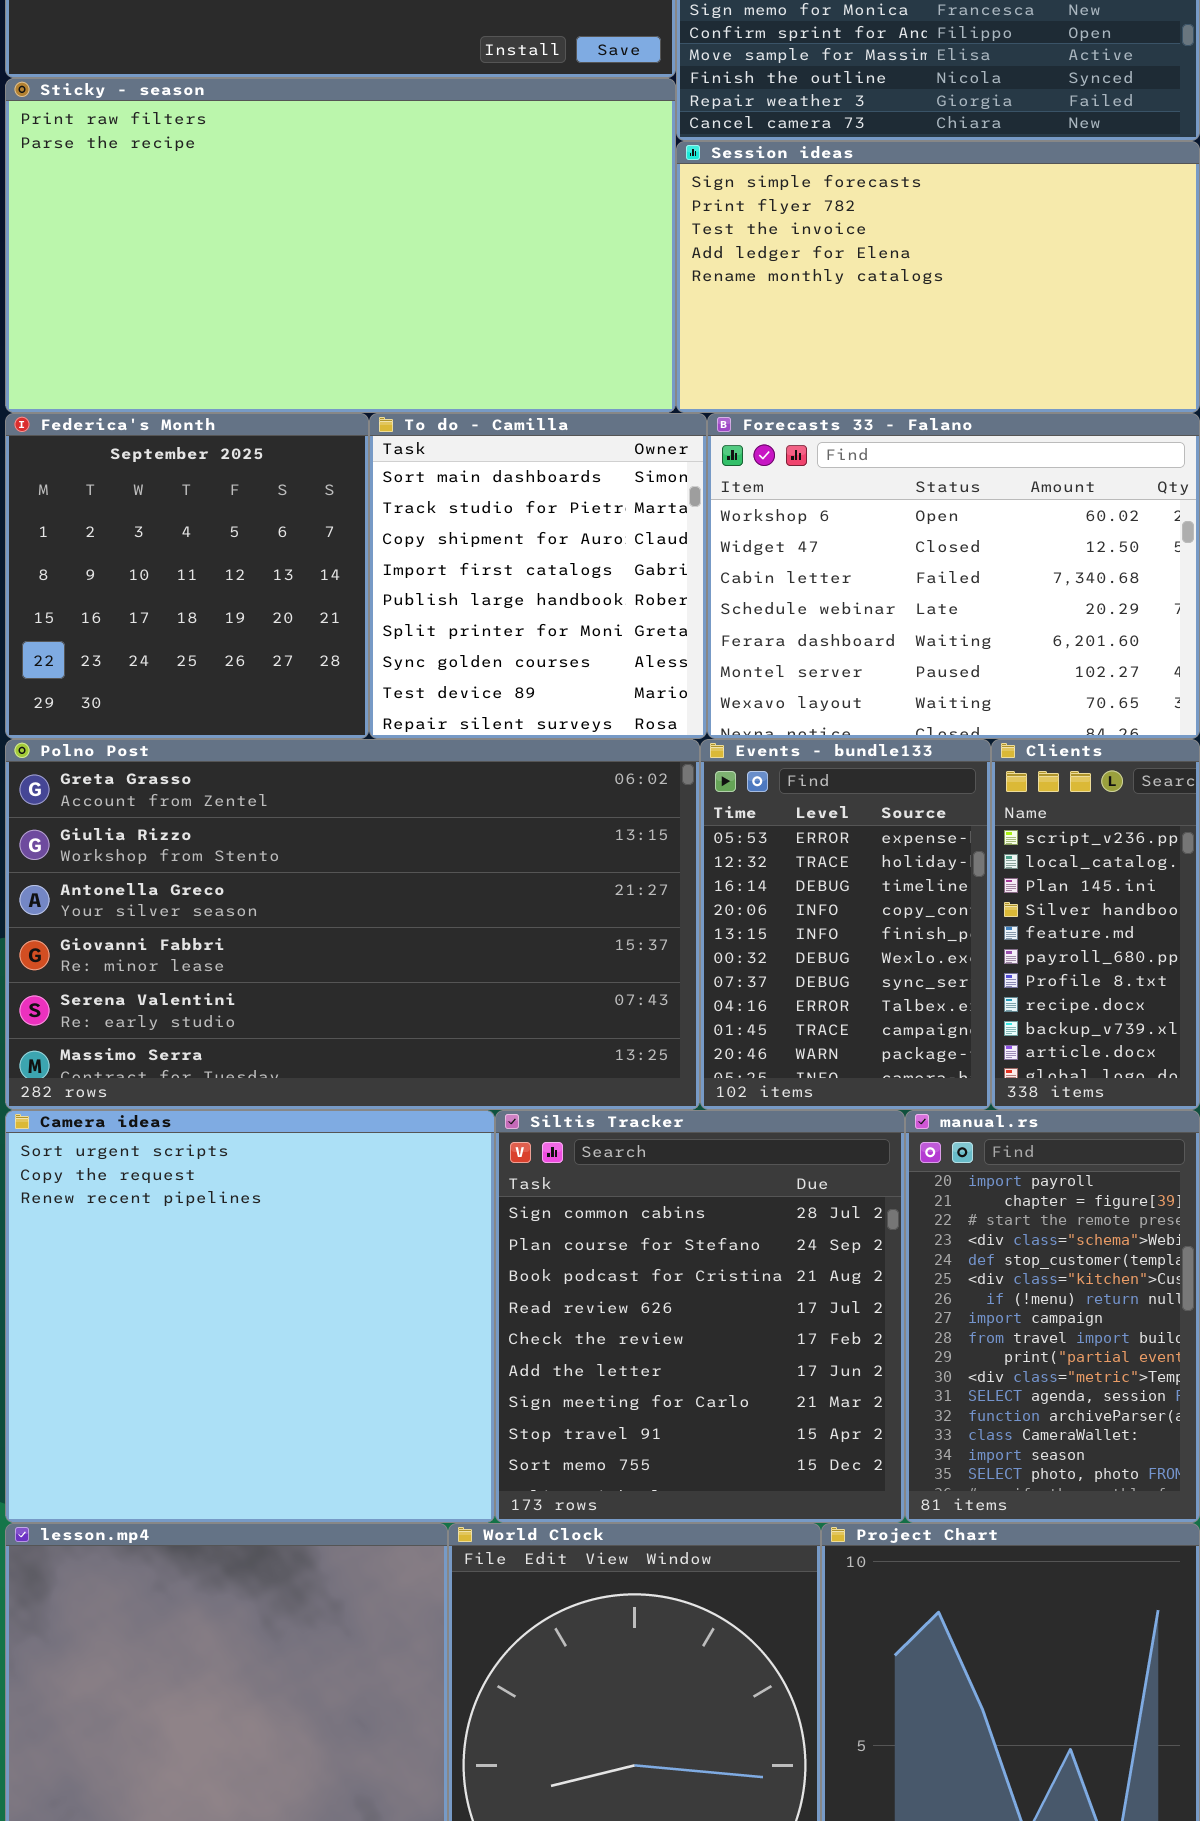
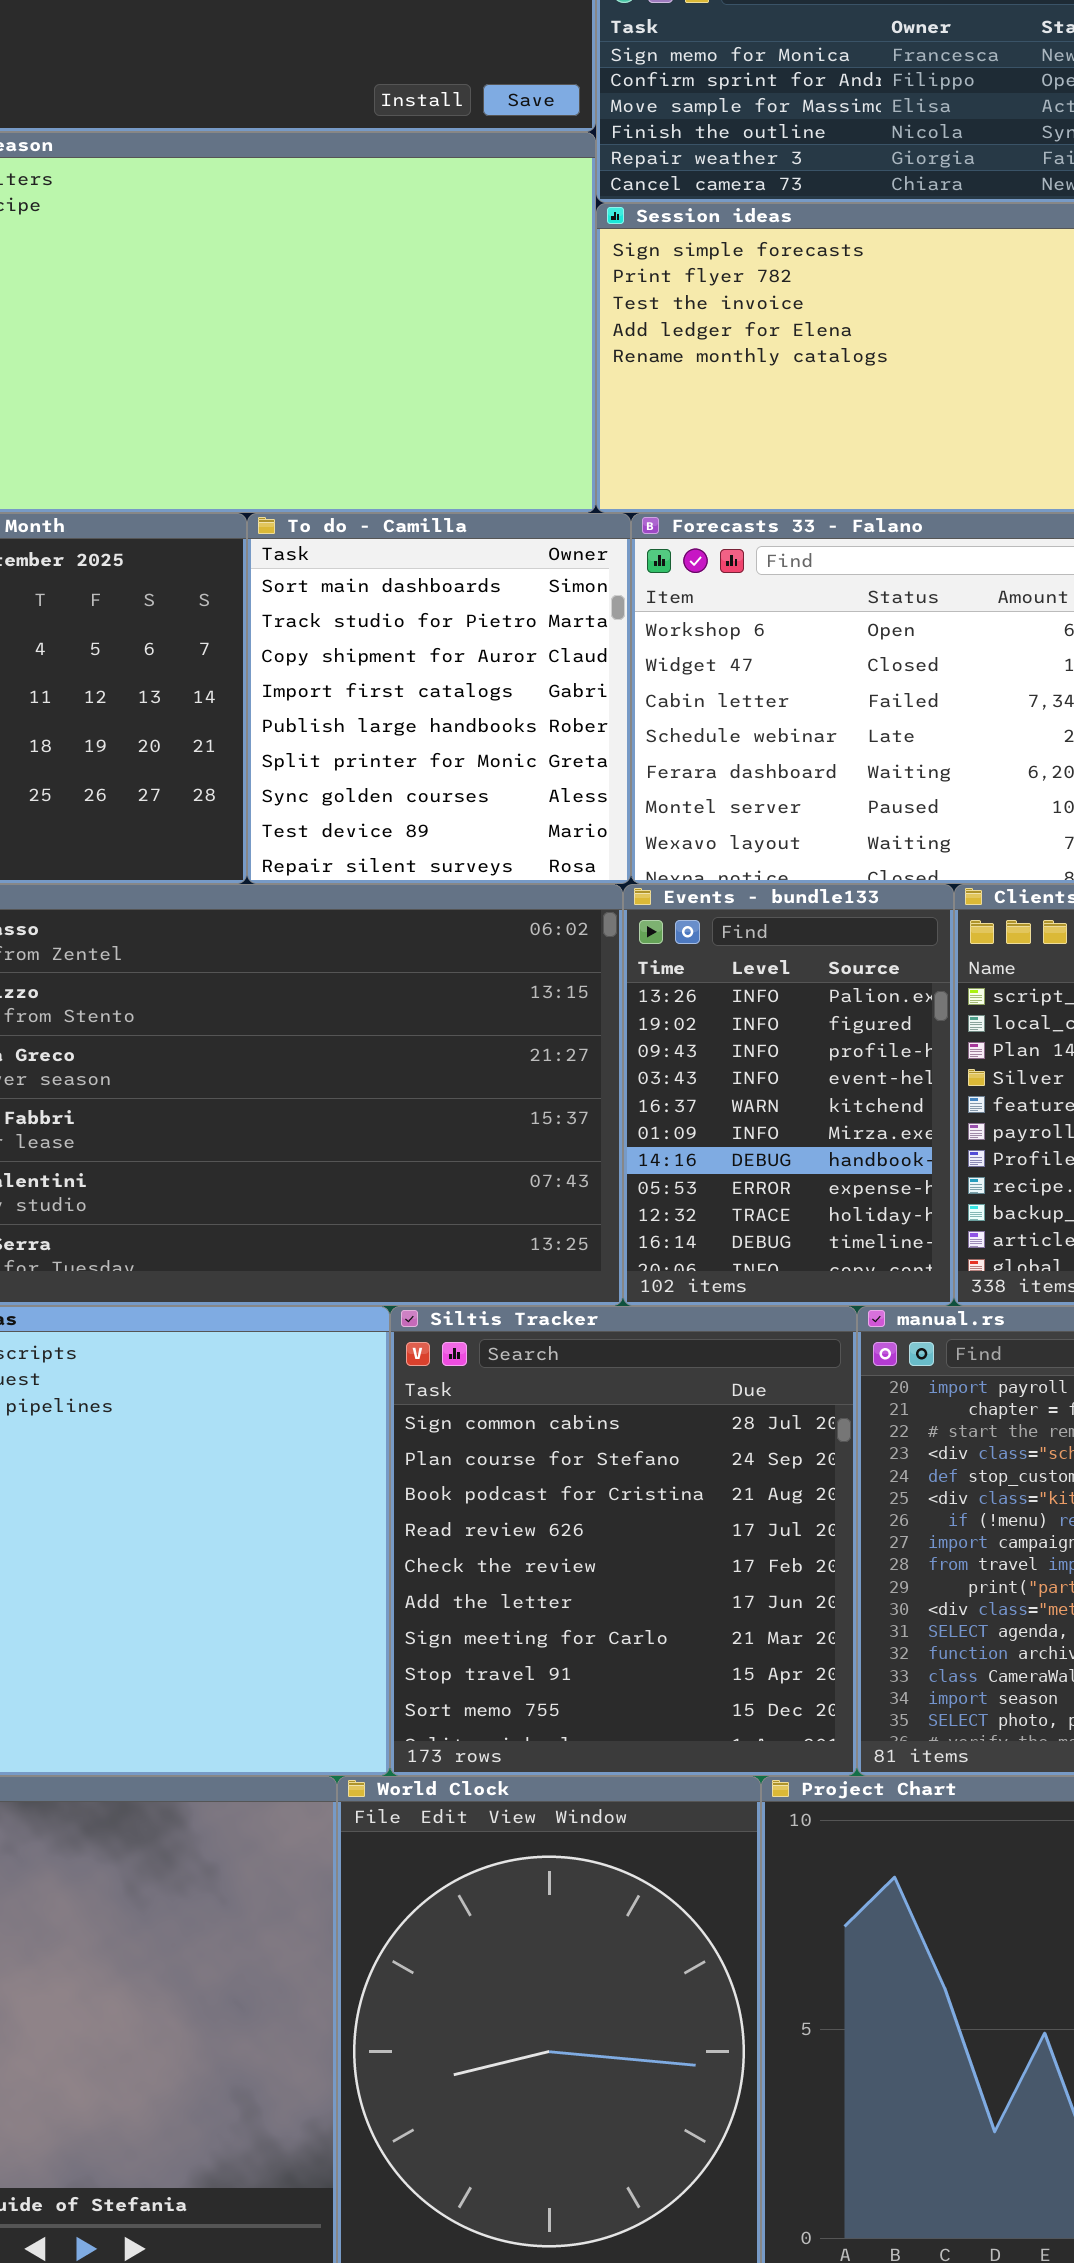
Events - bundle133: [700,739,991,1110] -> [623,884,954,1306], scrolled up 7 rows

